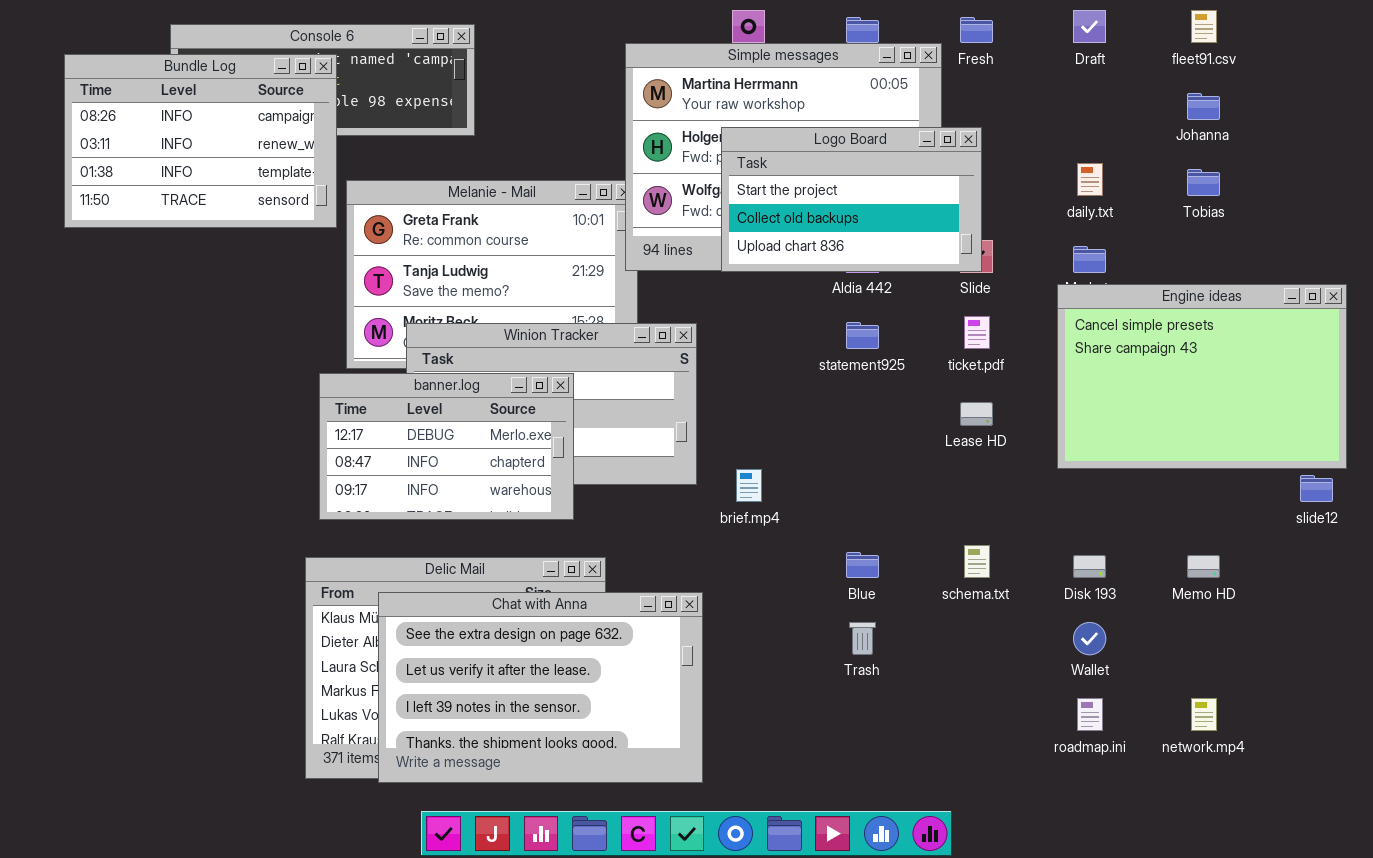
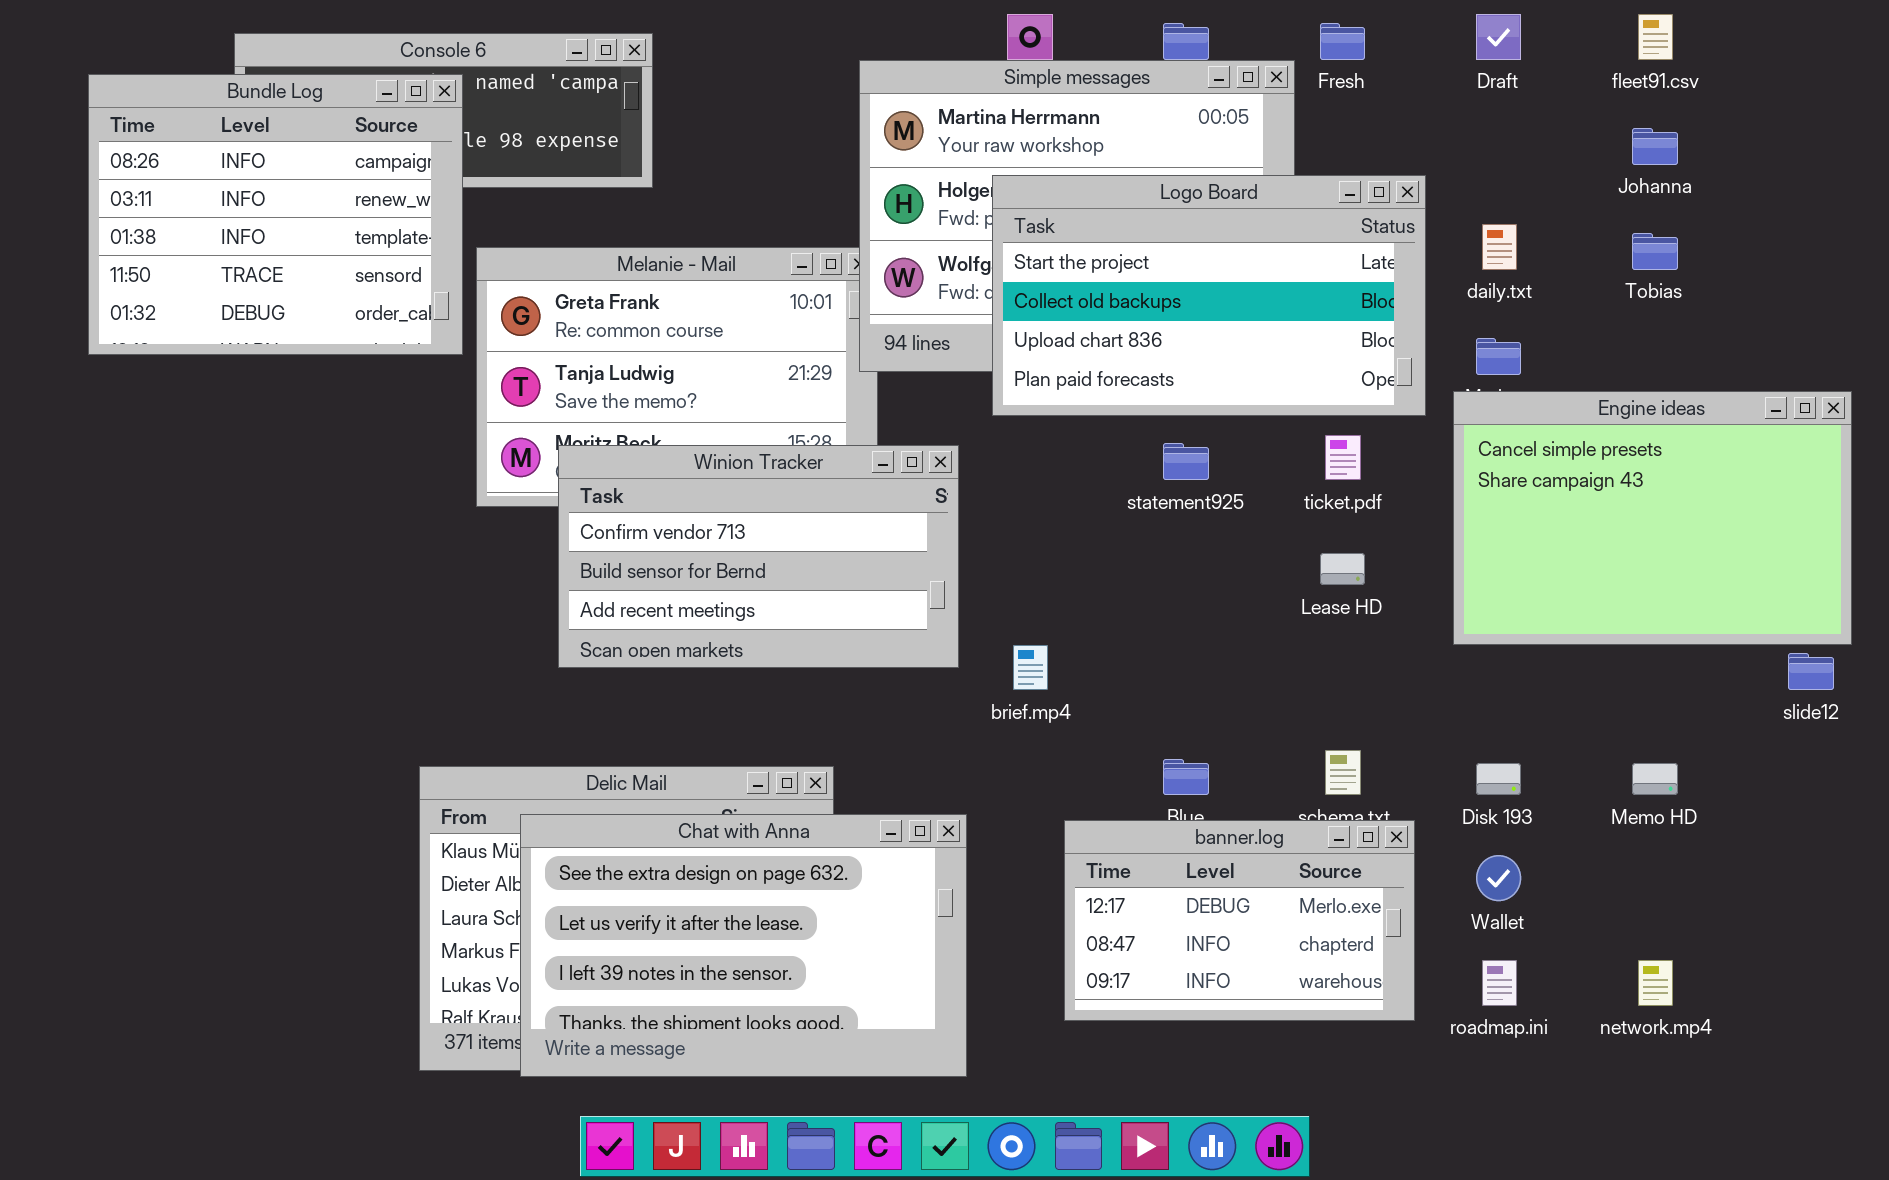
Bundle Log: [64,54,337,228] -> [88,74,463,355], resized
Logo Board: [721,127,982,272] -> [992,175,1426,416], resized
banner.log: [319,373,574,520] -> [1064,820,1415,1021], moved

